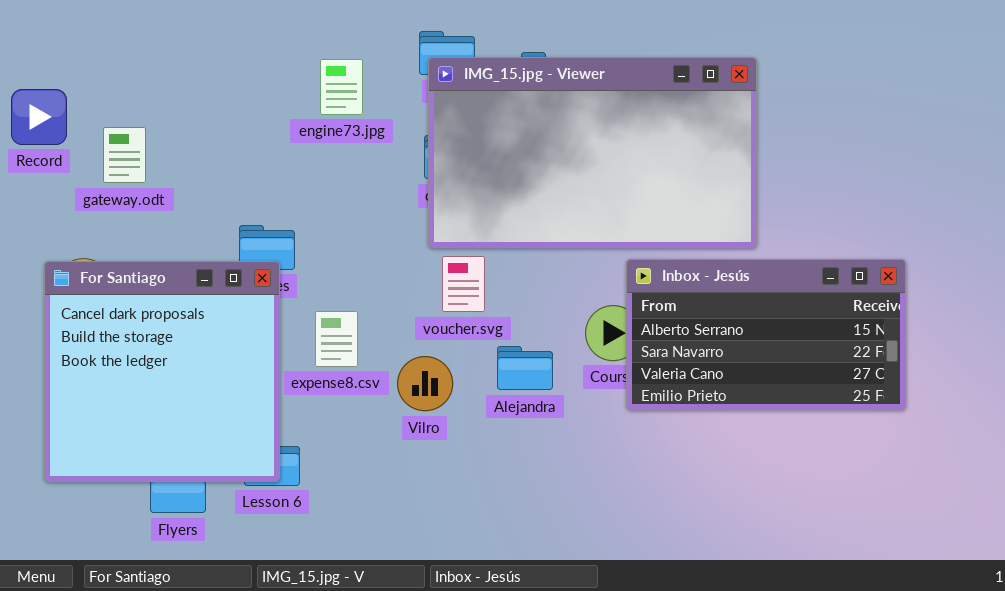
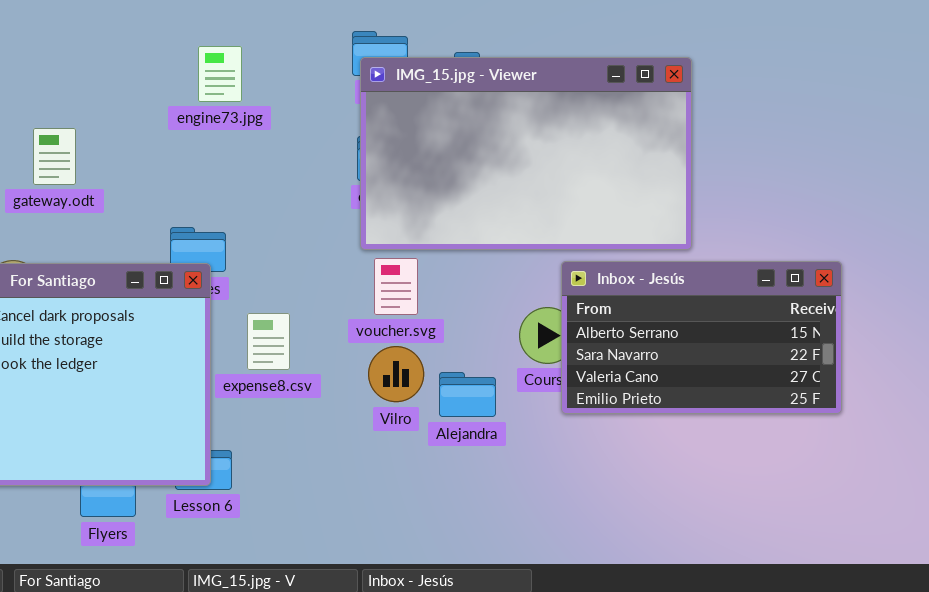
engine73.jpg: [320,59,363,115] -> [198,46,242,102], moved
Alejandra: [497,346,553,390] -> [439,372,496,417], moved
Vilro: [397,356,453,411] -> [368,346,424,402], moved

